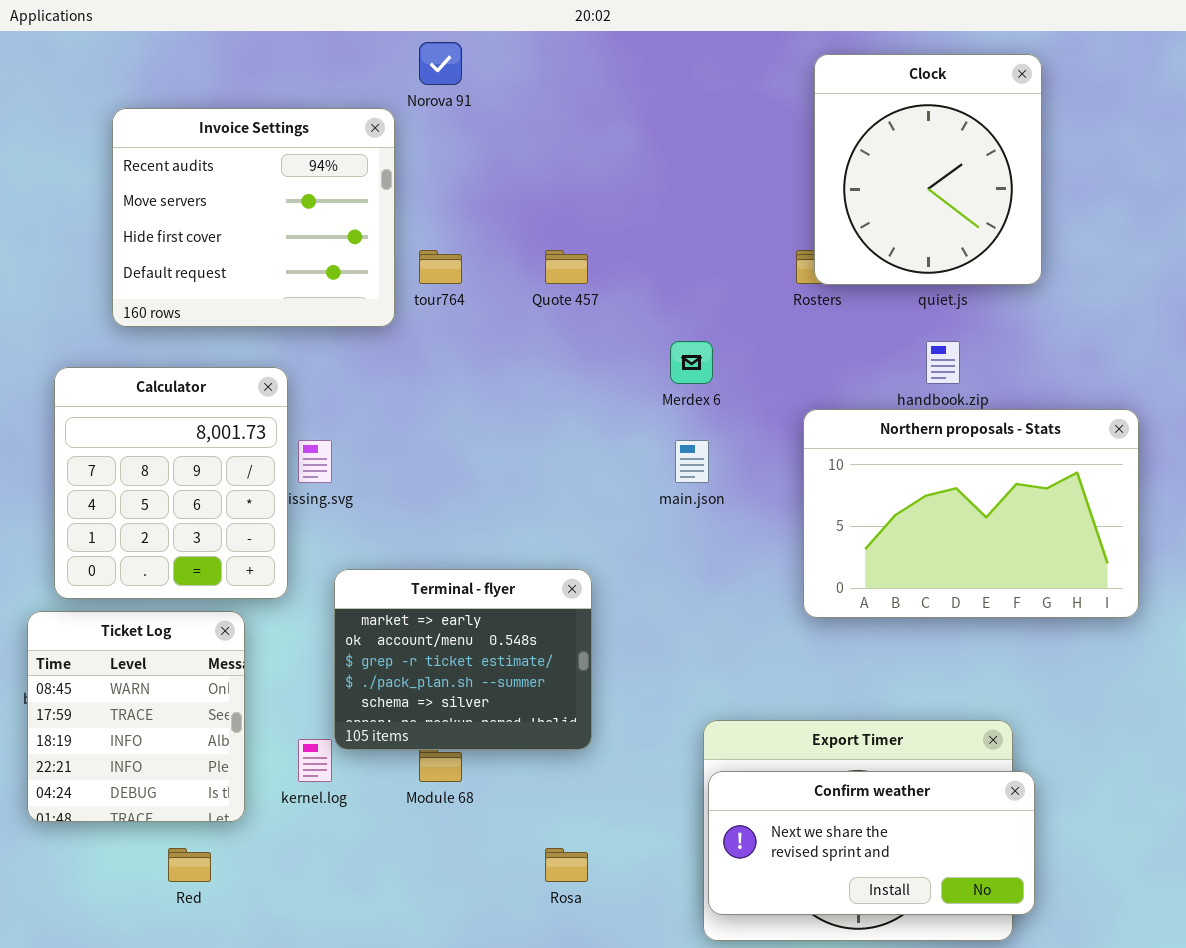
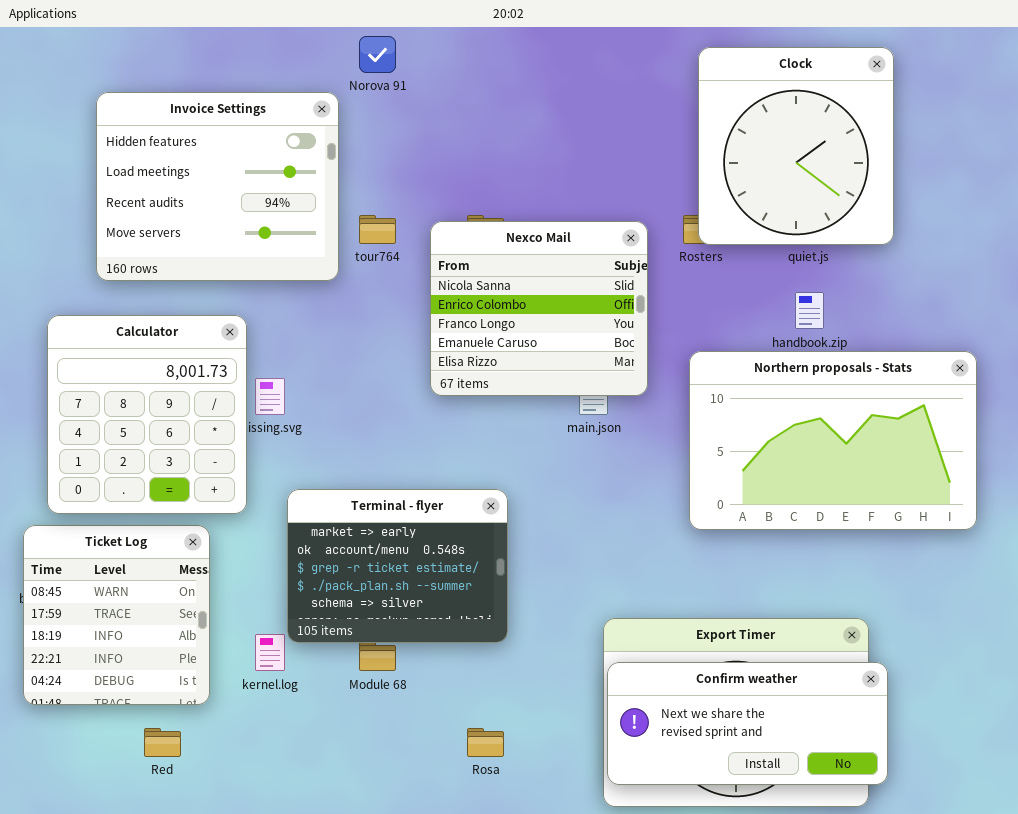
Invoice Settings: [112,108,395,327] -> [96,92,339,281], scrolled up 2 rows
Nexco Mail: none -> [430,221,648,396], opened

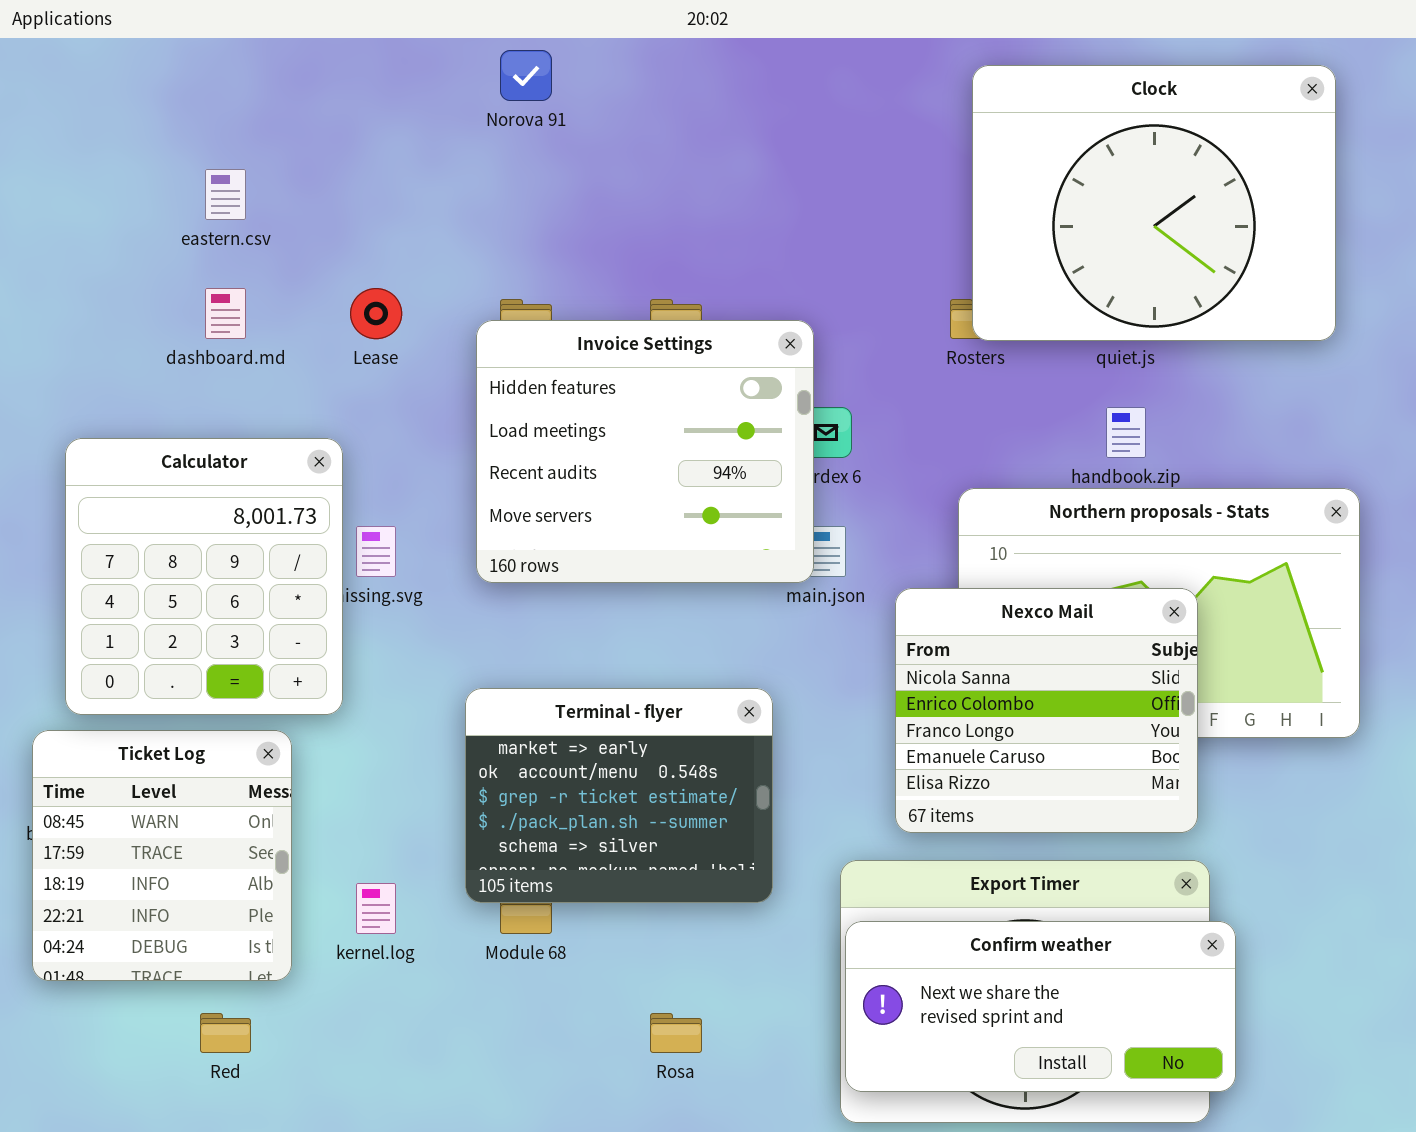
Clock: [698,47,894,245] -> [972,65,1336,341], resized
Invoice Settings: [96,92,339,281] -> [476,320,814,583], moved
Nexco Mail: [430,221,648,396] -> [895,588,1198,833], moved
Terminal - flyer: [287,489,508,643] -> [465,688,773,903], moved

